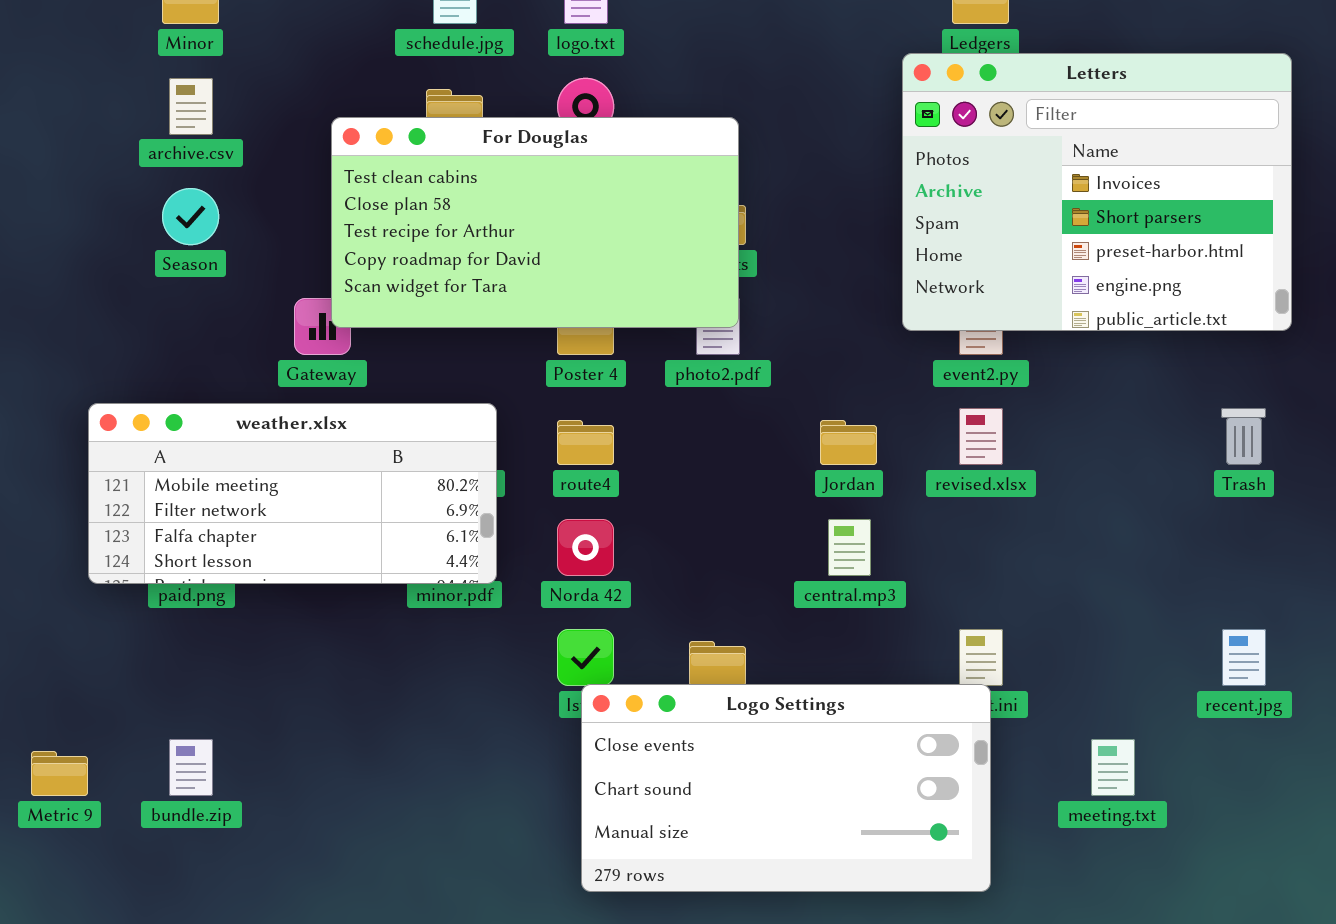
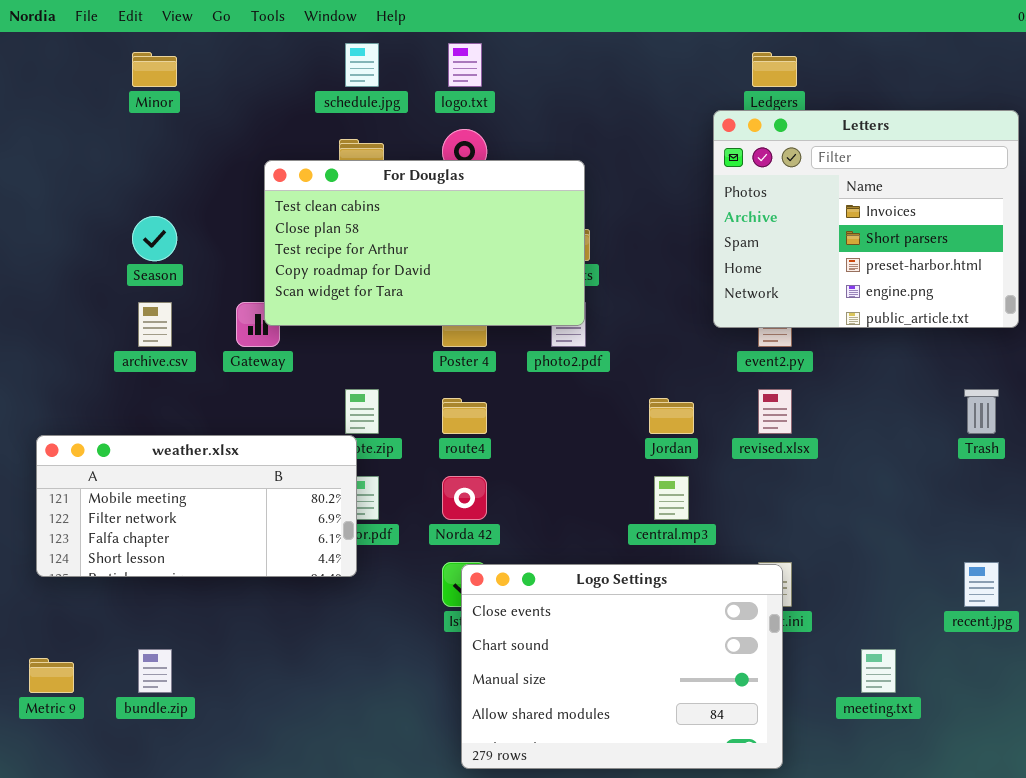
archive.csv: [169,78,213,135] -> [138,302,172,347], moved
weather.xlsx: [88,403,497,584] -> [36,435,357,577], moved
Logo Settings: [581,684,991,892] -> [461,564,783,769], resized

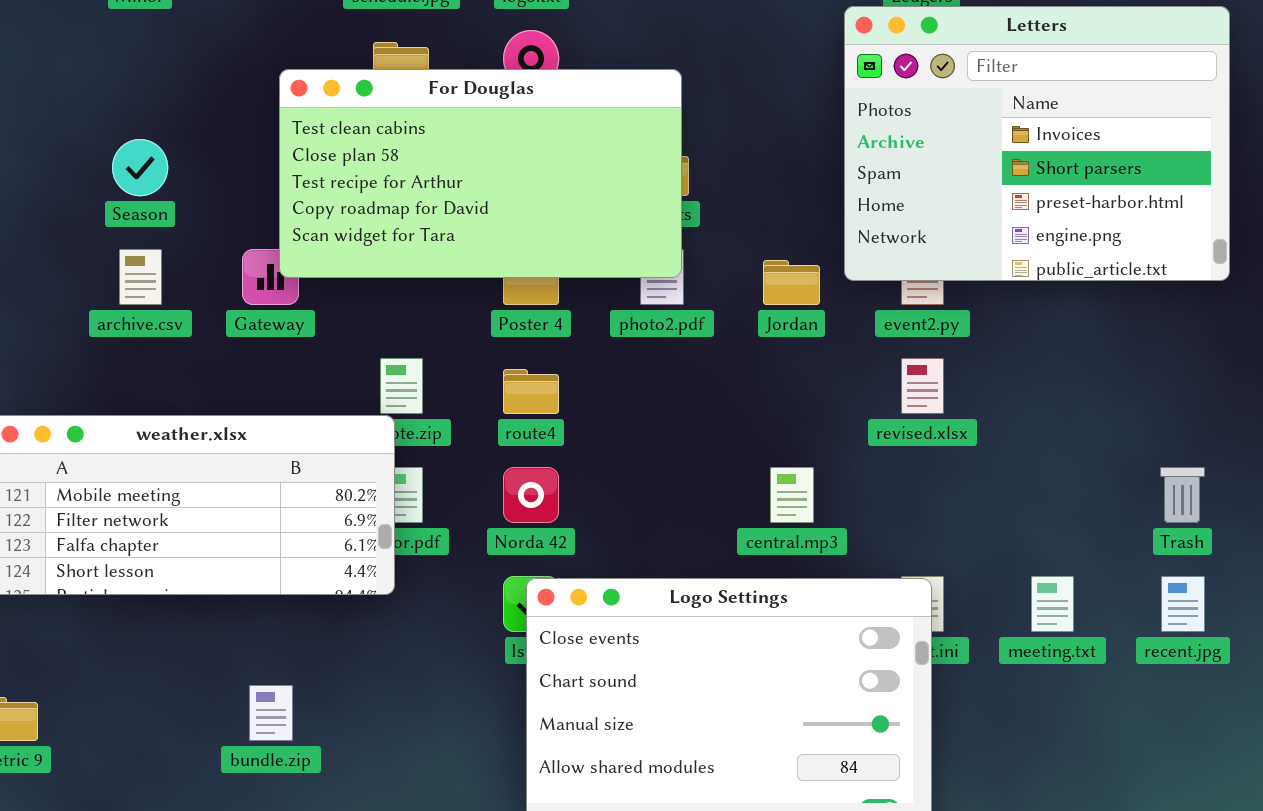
Trash: [964,389,999,434] -> [1160,467,1205,523], moved
Jordan: [649,398,694,434] -> [763,260,820,305], moved
bundle.zip: [138,649,172,693] -> [249,685,293,741], moved
meeting.txt: [861,649,896,693] -> [1031,576,1074,632], moved

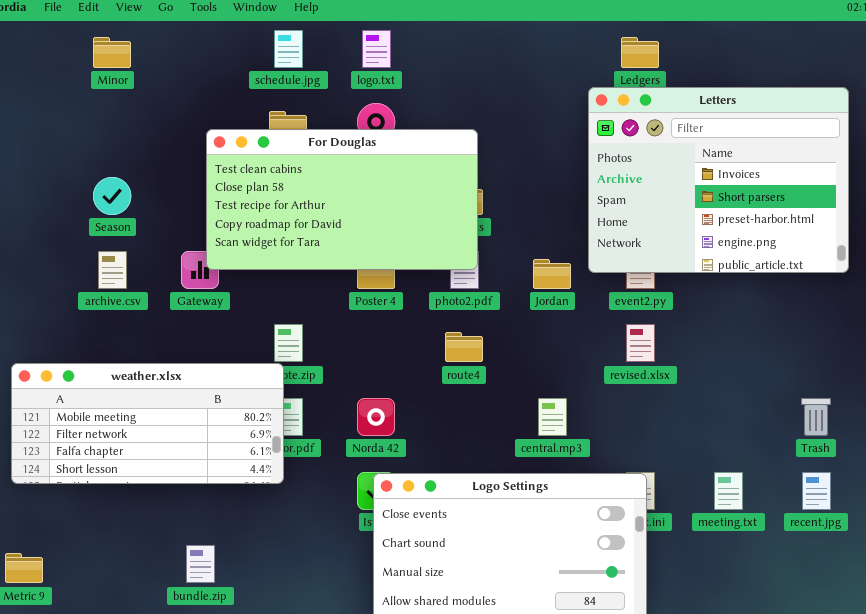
route4: [503,369,559,414] -> [445,332,483,362], moved

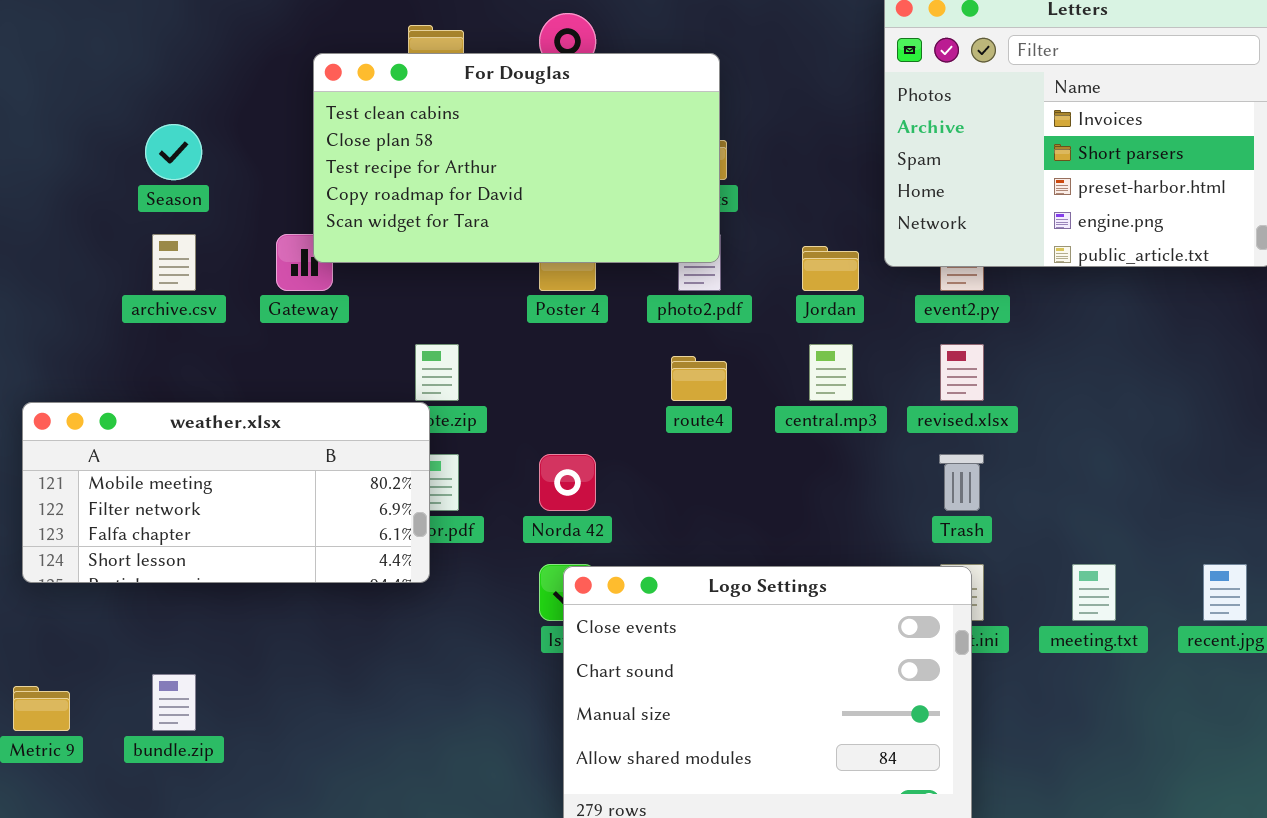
central.mp3: [538,398,567,436] -> [809,344,853,401], moved
Trash: [801,398,831,436] -> [939,454,984,511], moved
bundle.zip: [186,545,215,583] -> [152,674,196,731], moved

